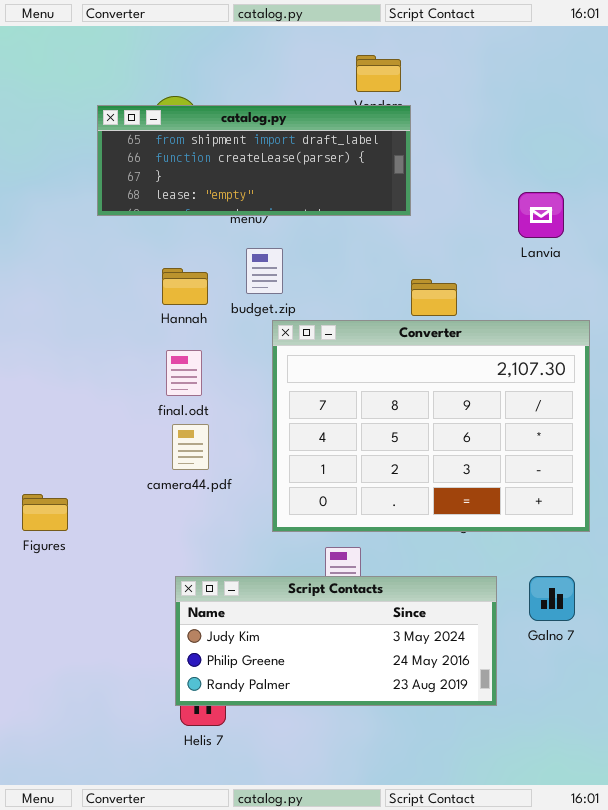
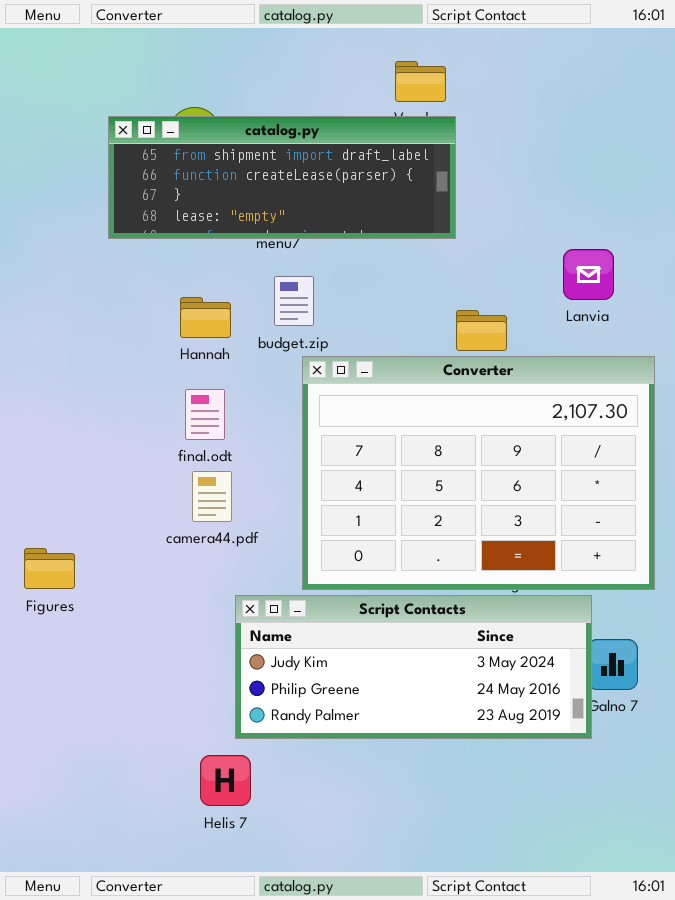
Lanvia: [518,192,564,238] -> [563,249,614,300], moved
Script Contacts: [175,576,497,706] -> [235,595,592,739], moved

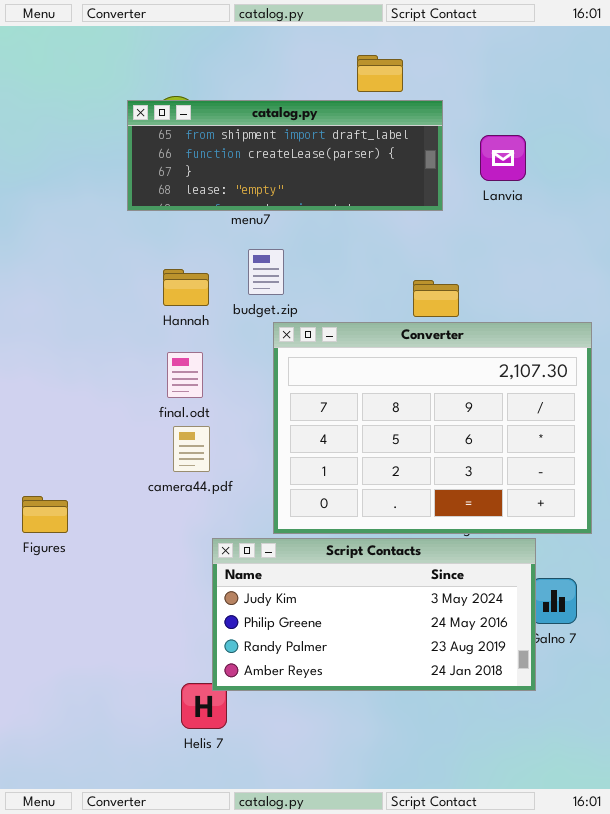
catalog.py: [108,116,456,239] -> [127,100,443,211], moved
Lanvia: [563,249,614,300] -> [480,135,526,181], moved
Script Contacts: [235,595,592,739] -> [212,538,536,691], resized

